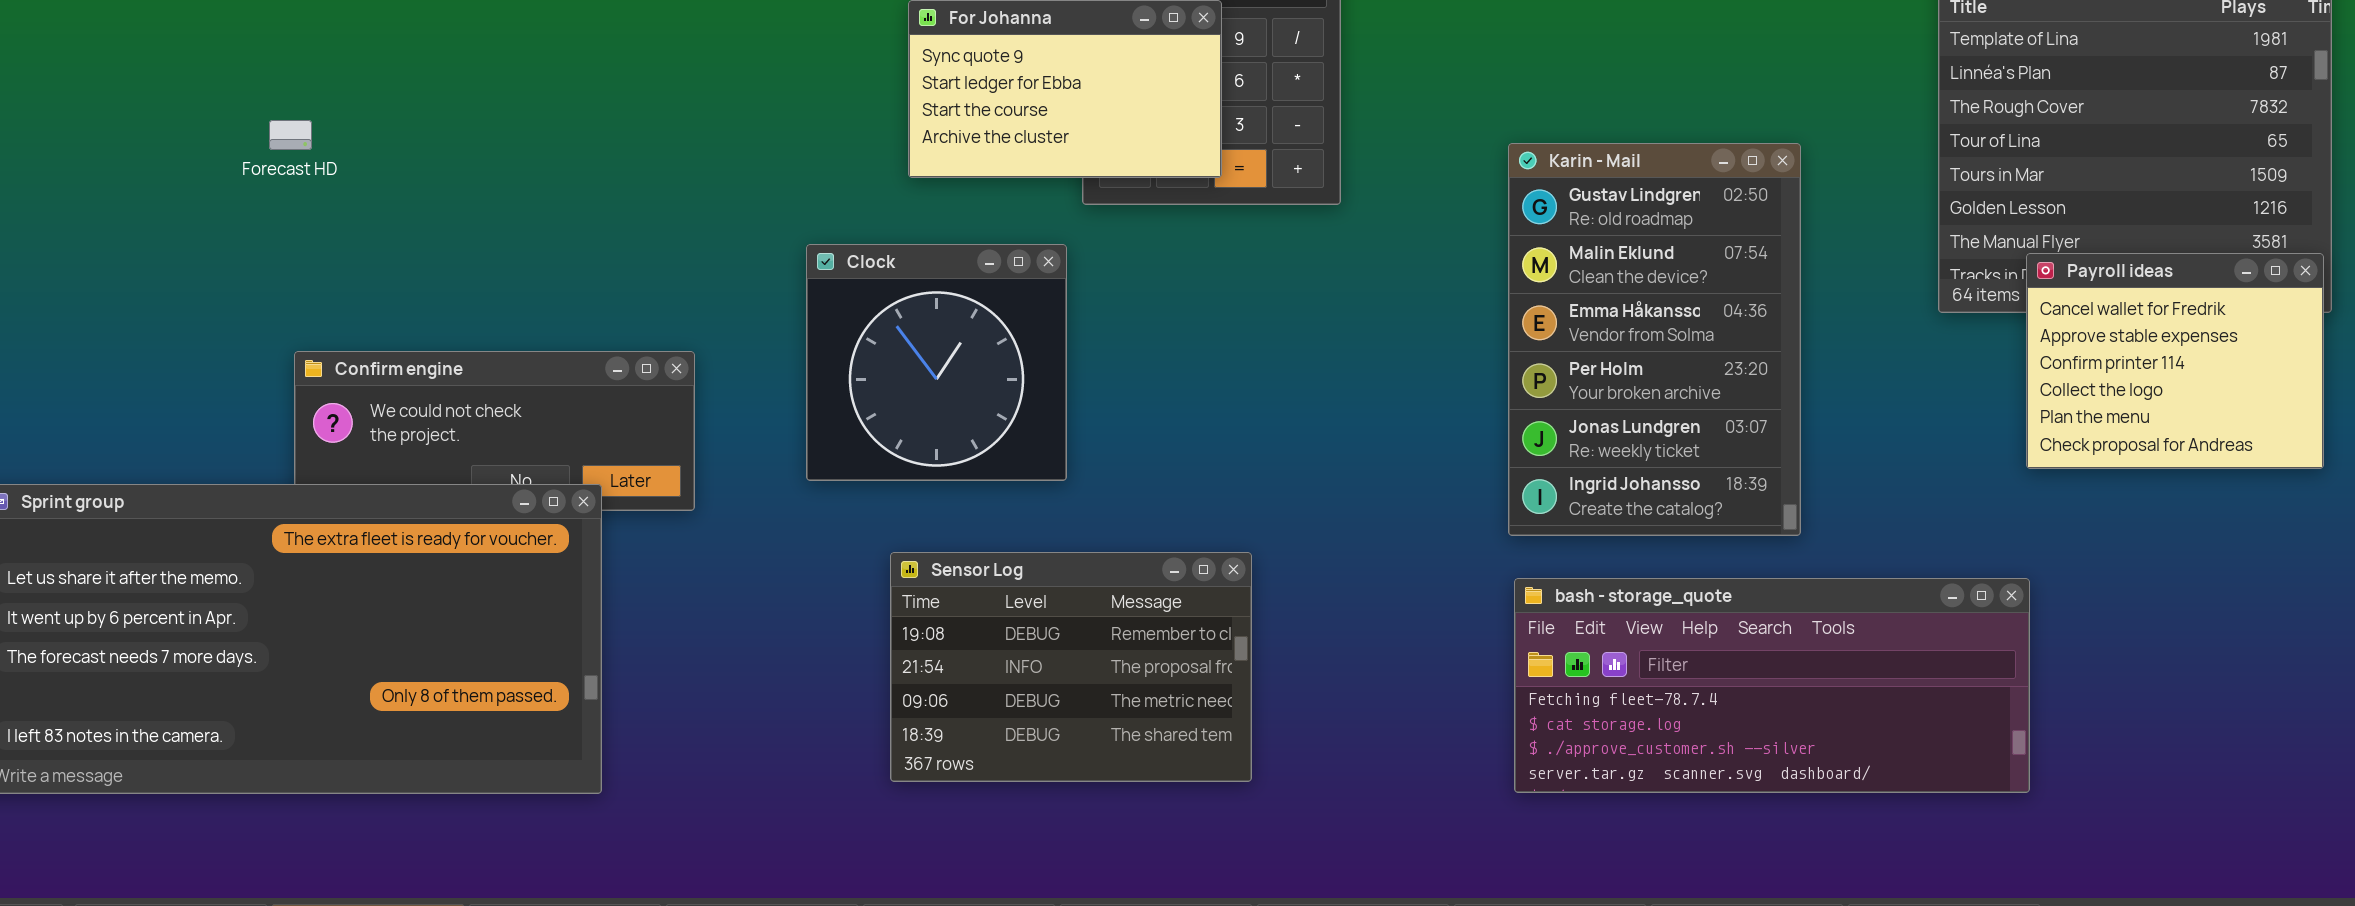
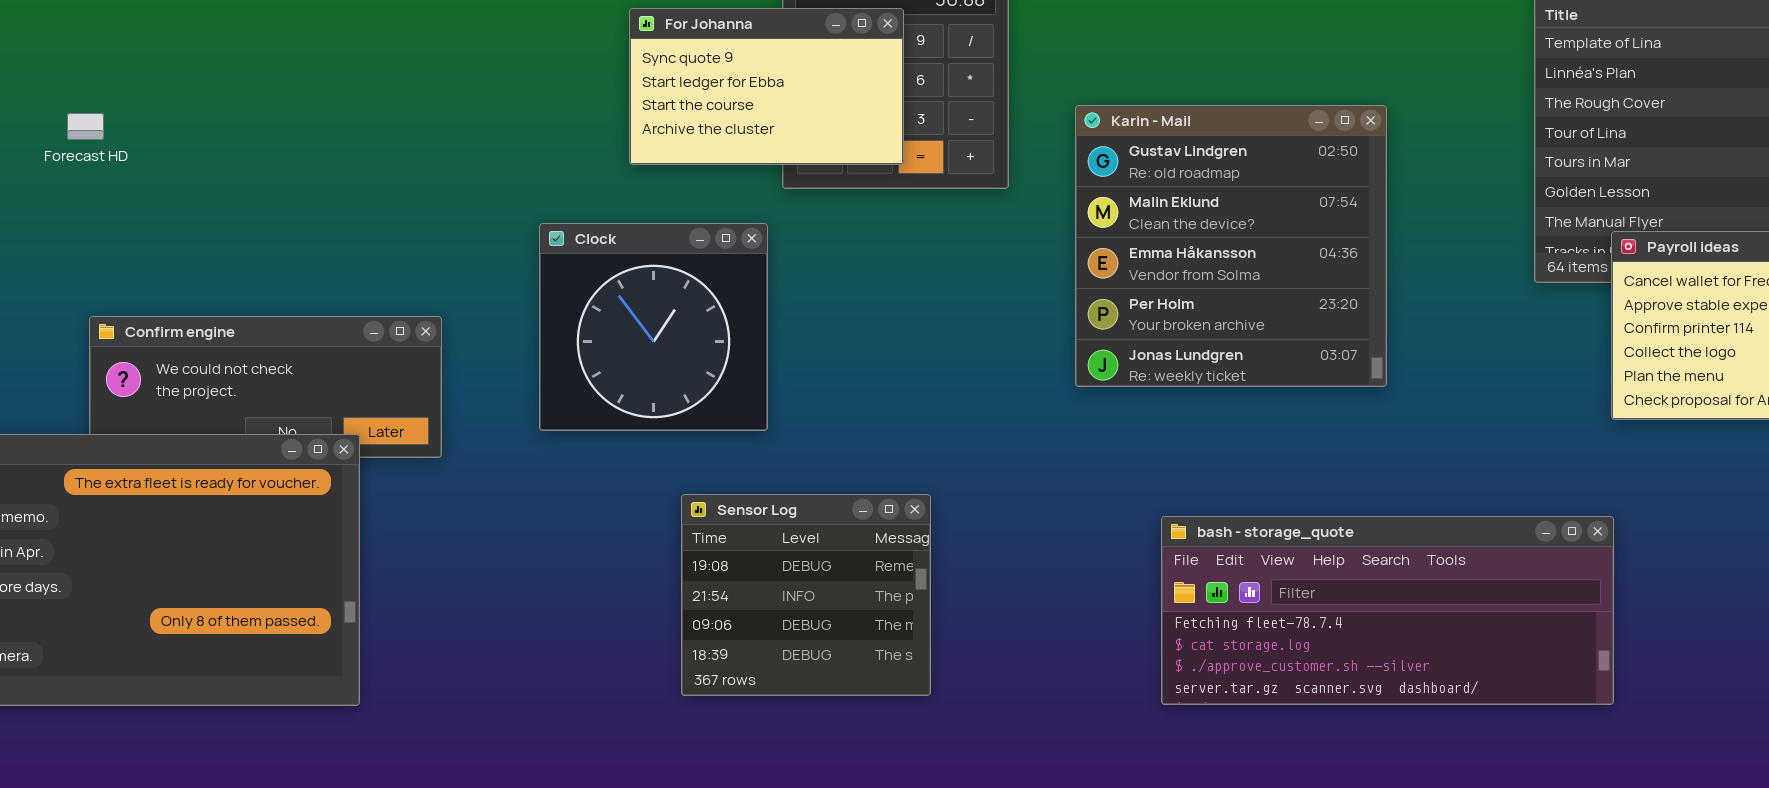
Karin - Mail: [1508,143,1801,536] -> [1075,105,1387,387], moved, resized
Sensor Log: [890,552,1252,782] -> [681,494,931,696], resized

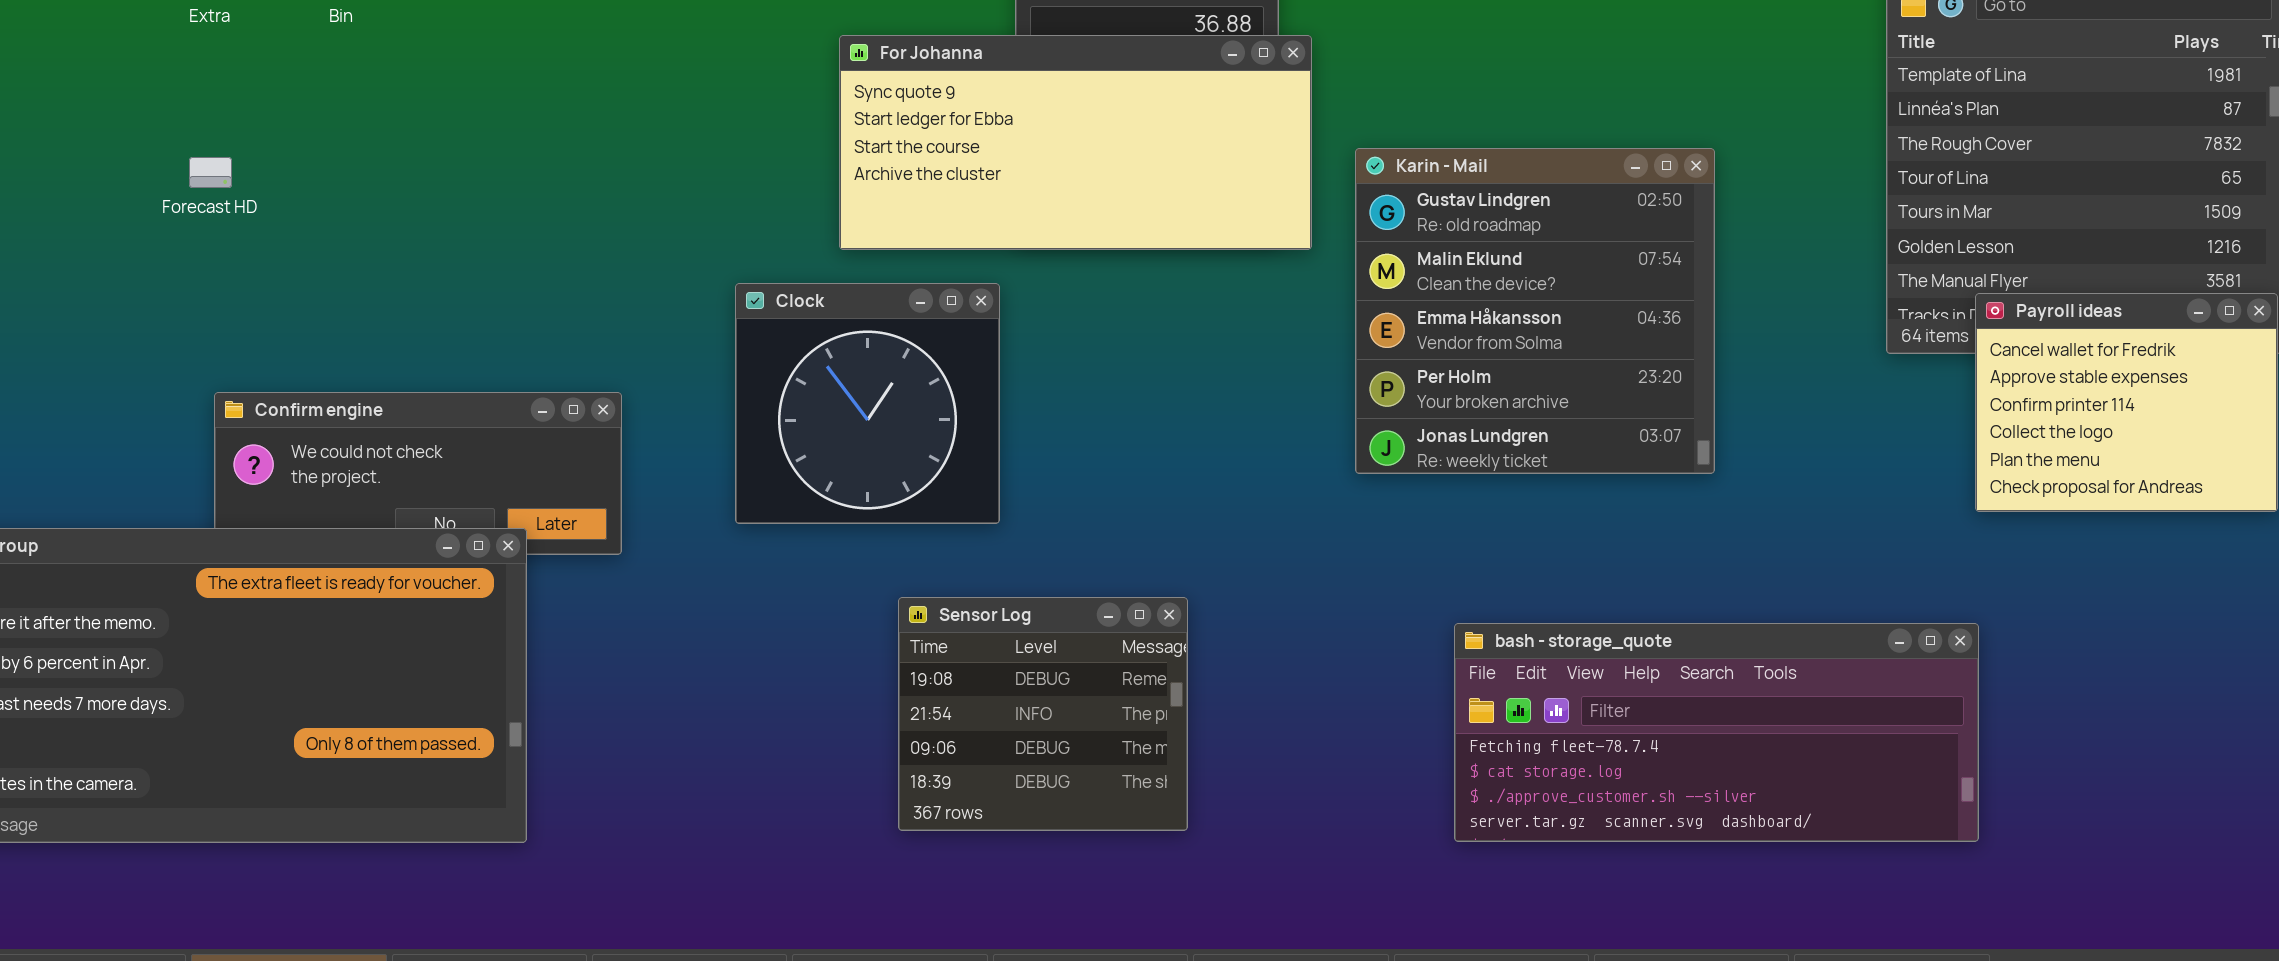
For Johanna: [629,8,904,165] -> [839,35,1312,250], resized

